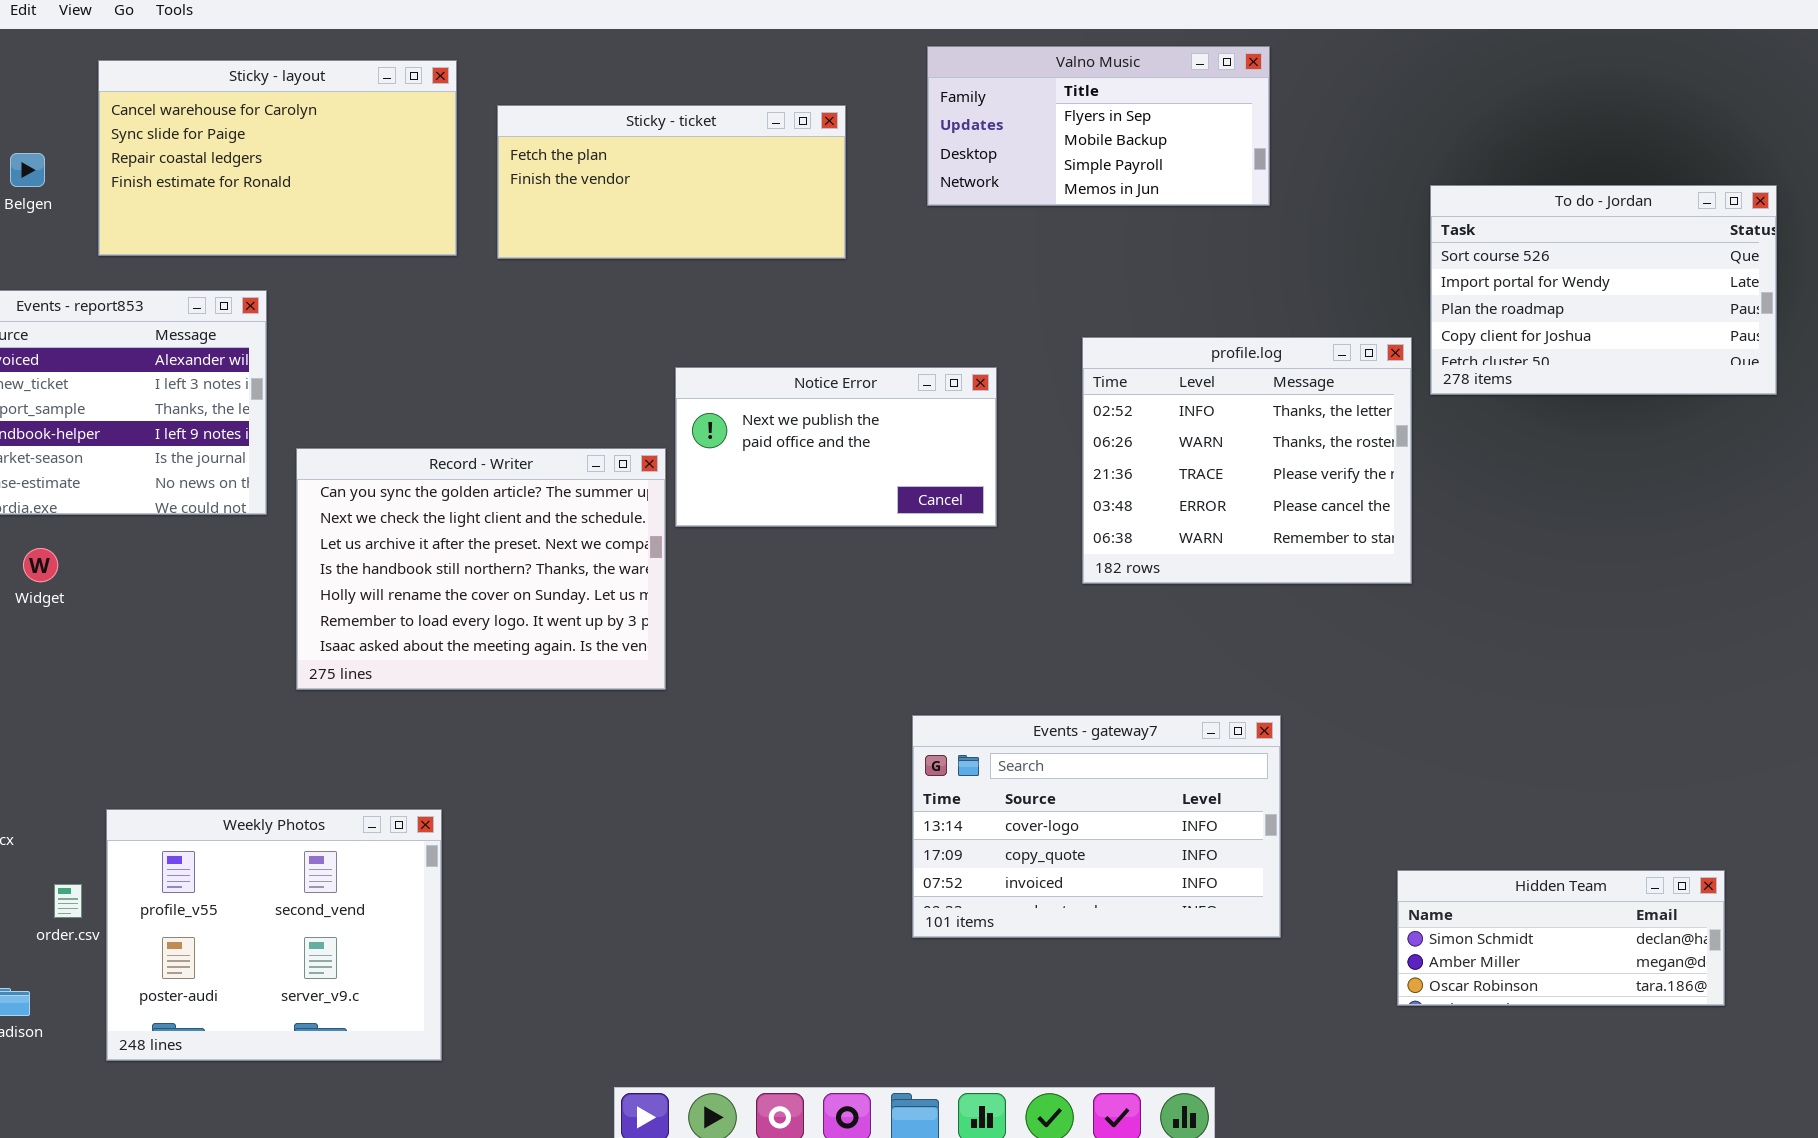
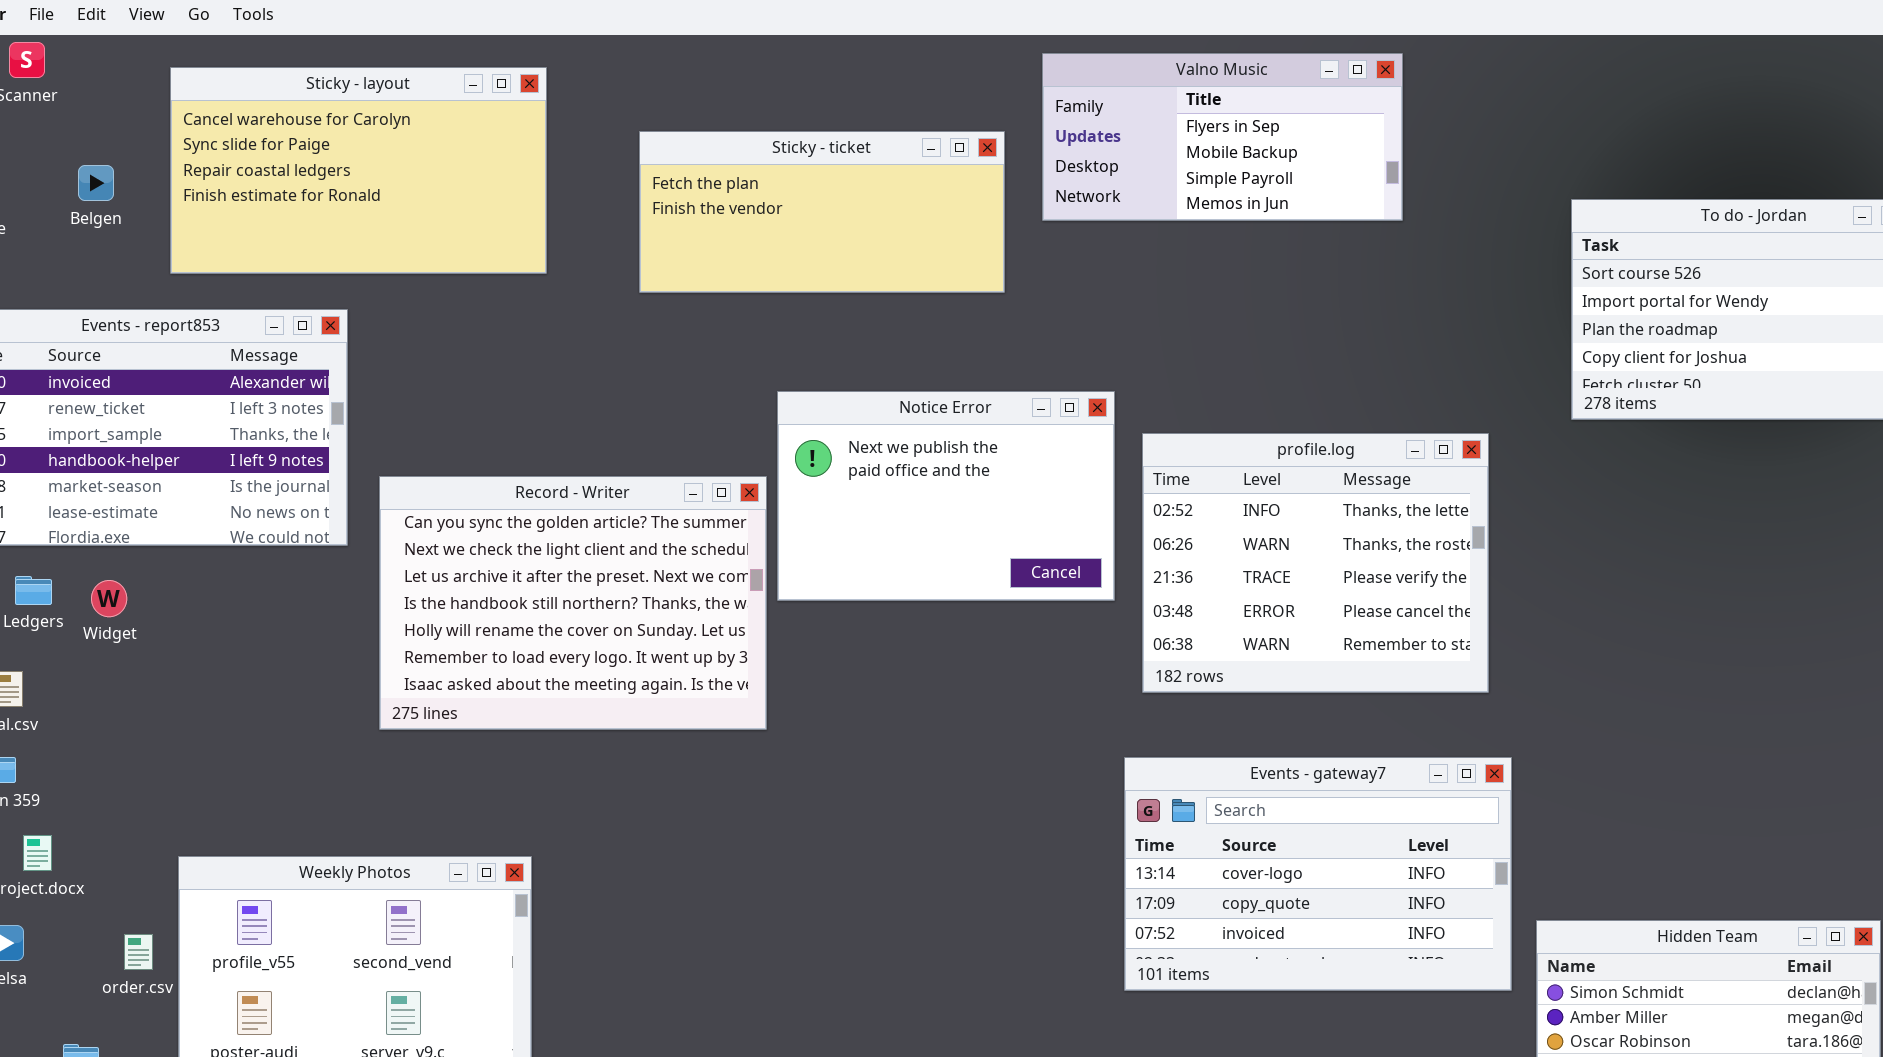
Sticky - ticket: [497,105,846,259] -> [639,131,1005,293], moved
profile.log: [1082,337,1412,584] -> [1142,433,1489,693], moved
Notice Error: [675,367,997,527] -> [777,391,1115,601], resized
Events - gateway7: [912,715,1281,938] -> [1124,757,1512,991], moved

